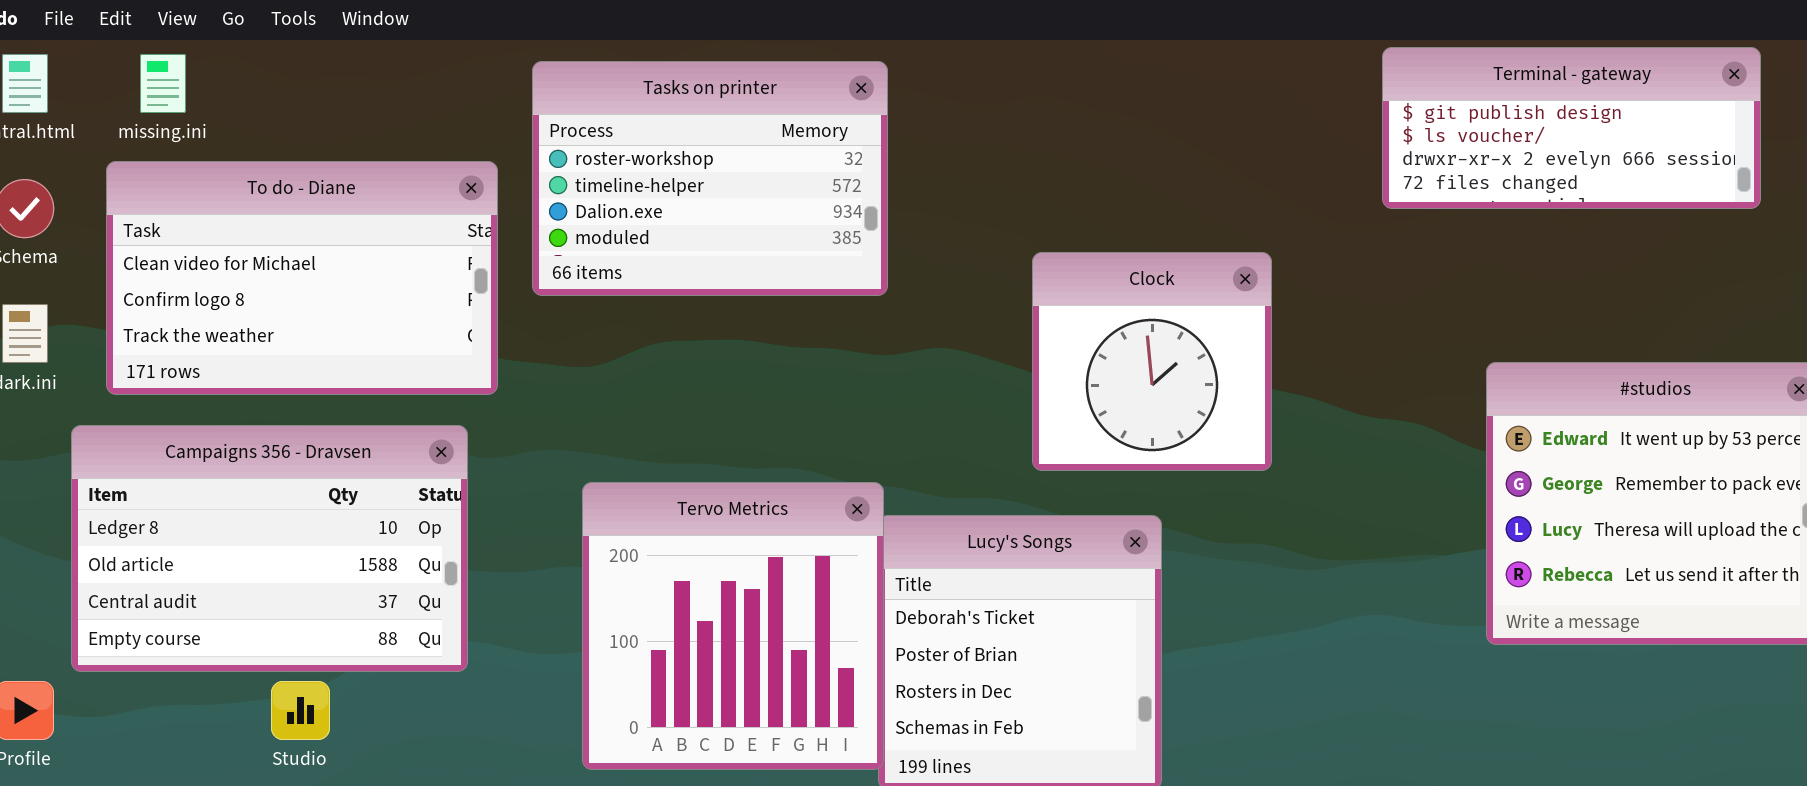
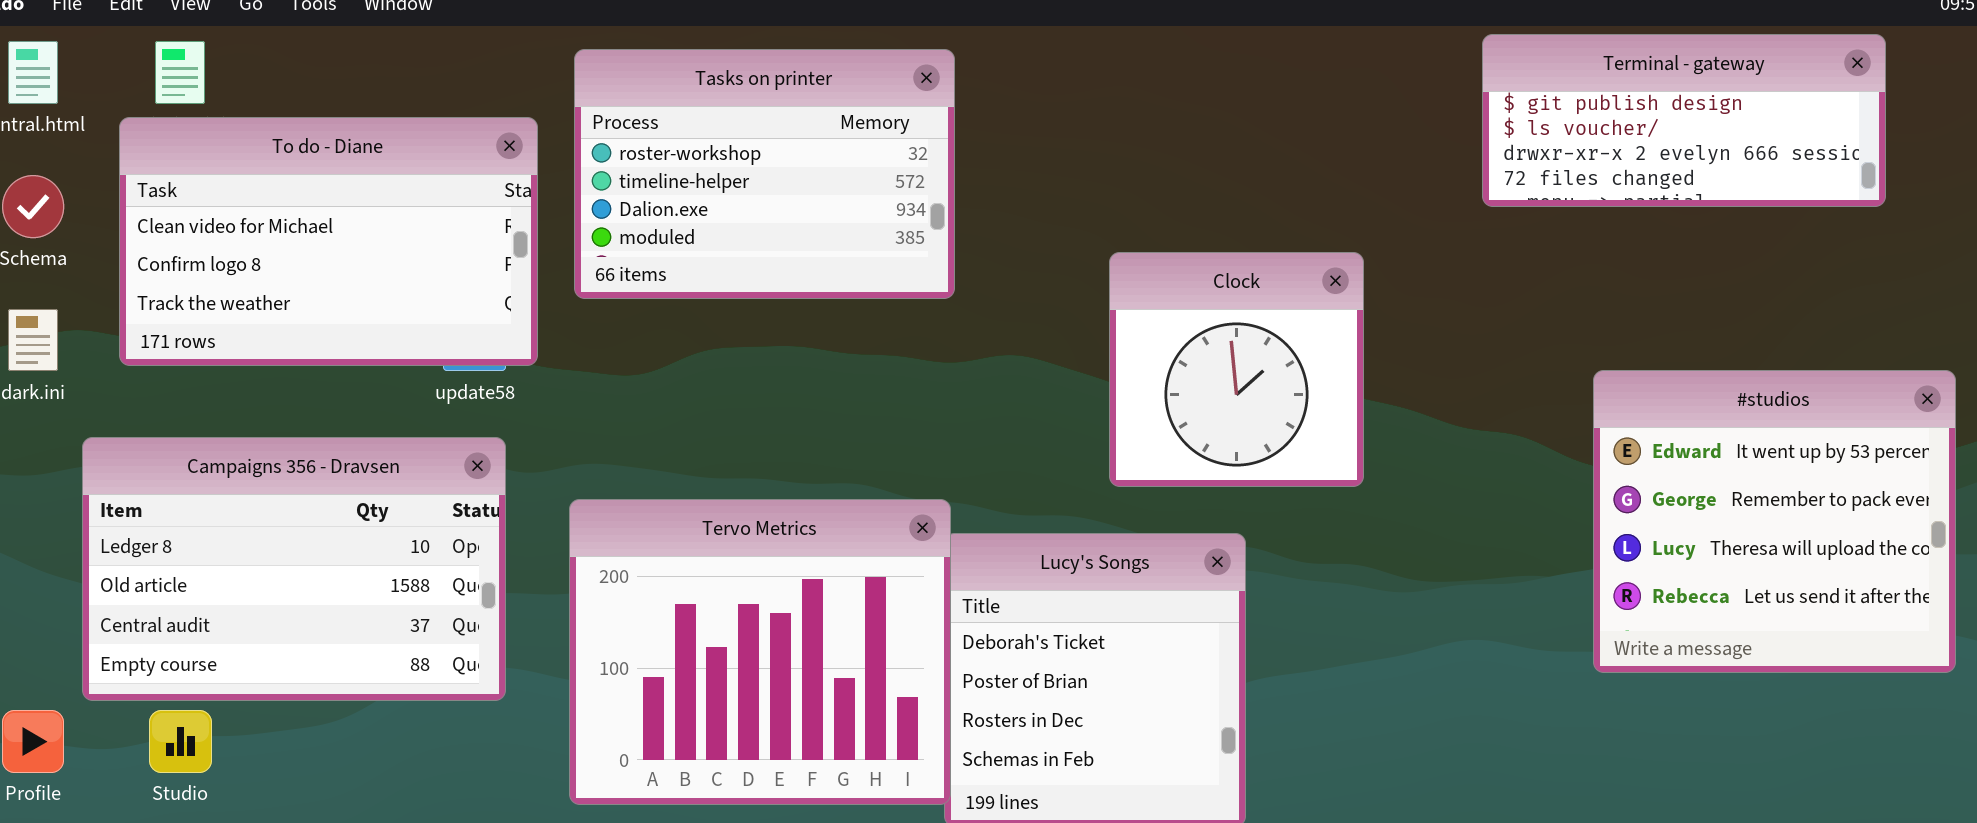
To do - Diane: [106,161,498,395] -> [119,117,538,366], moved
Tervo Metrics: [582,482,884,770] -> [569,499,951,805], resized
Studio: [271,681,330,740] -> [149,710,212,773], moved

